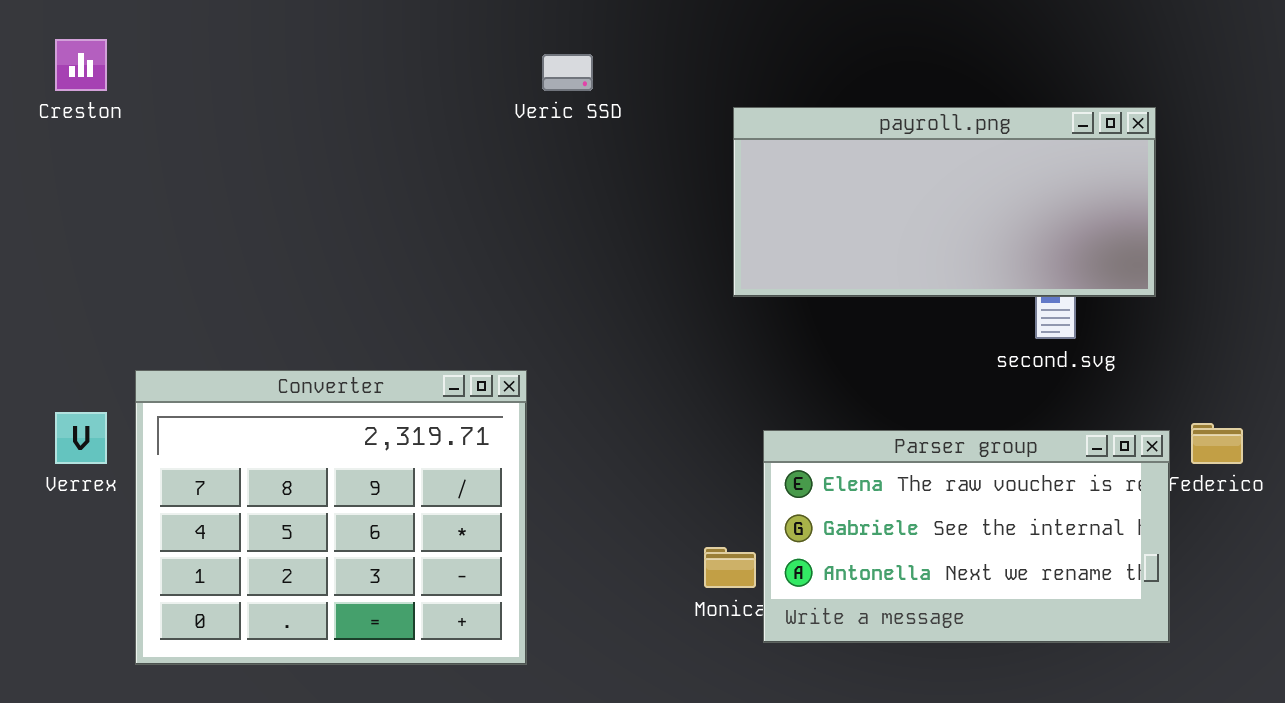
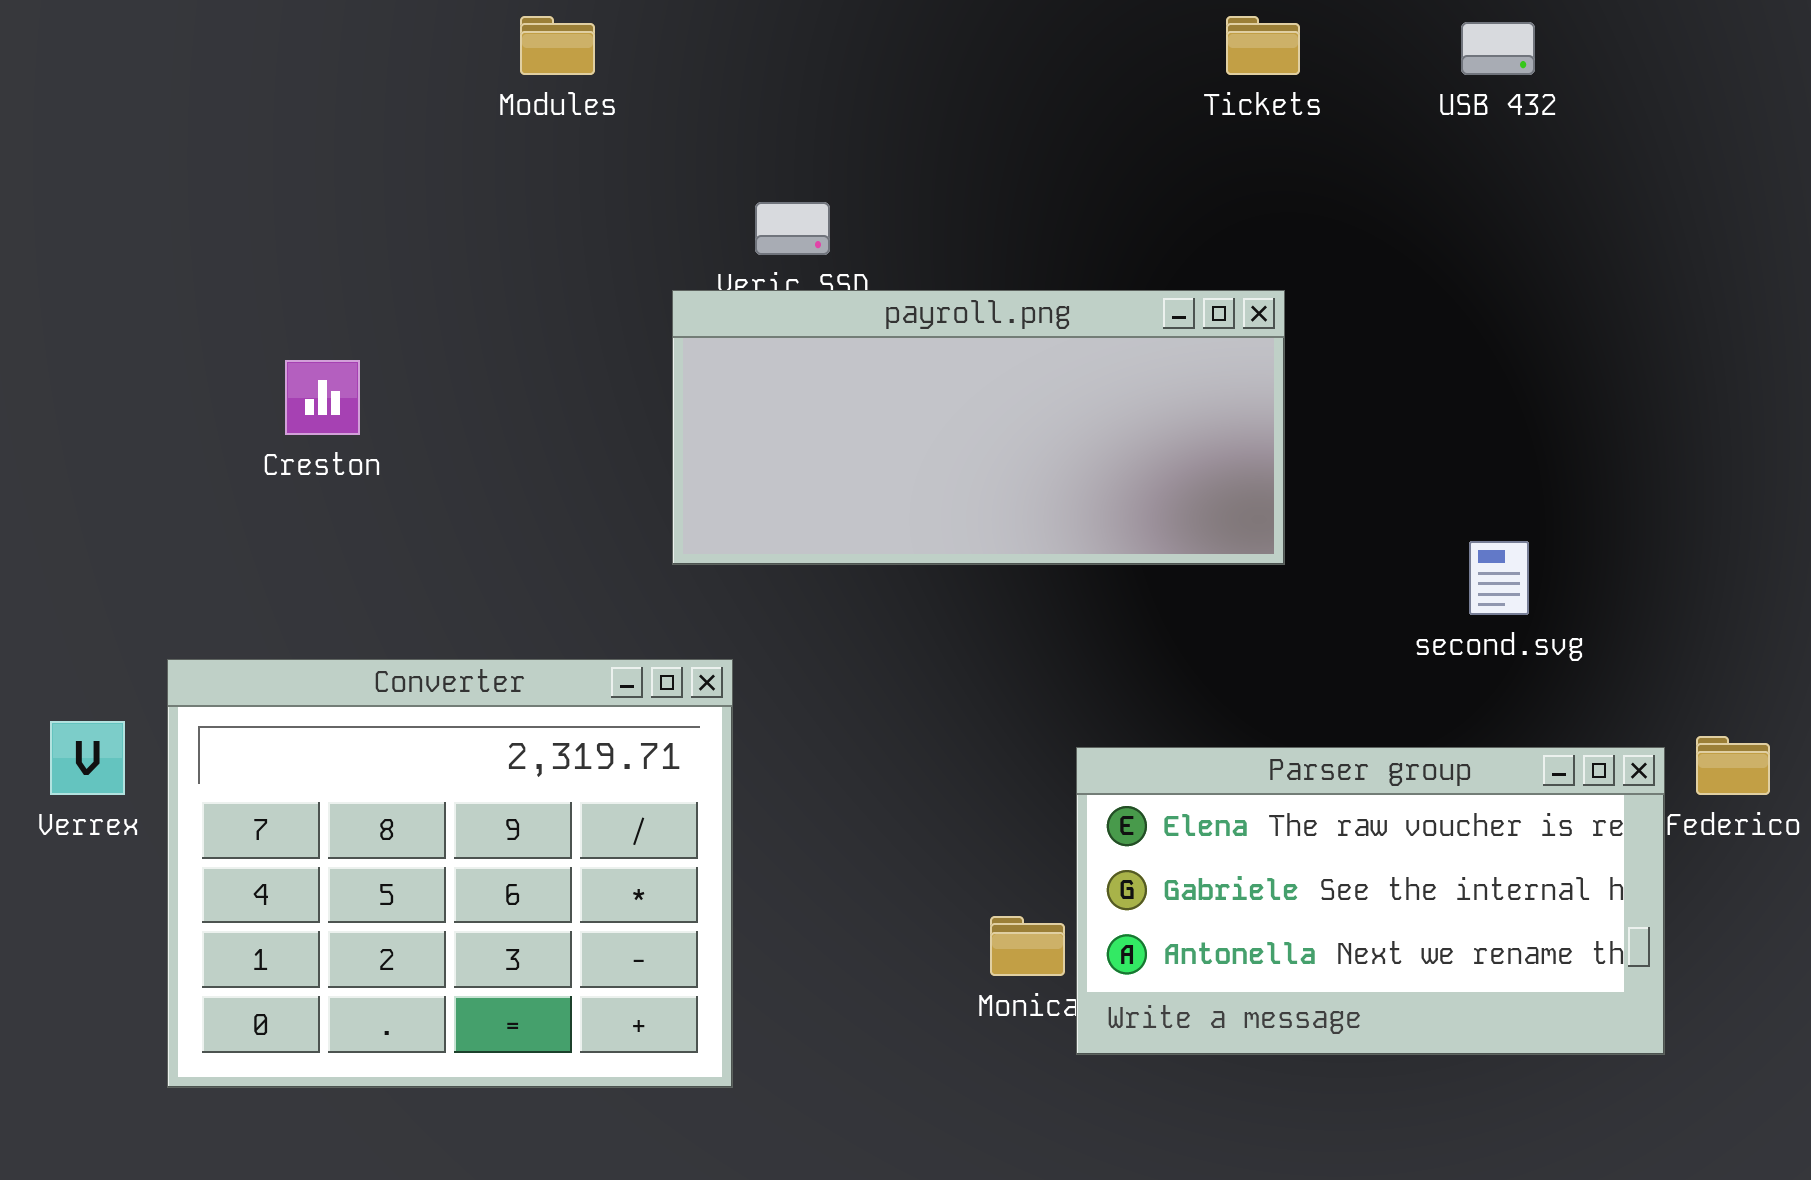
Creston: [55,39,107,91] -> [285,360,360,435], moved
payroll.png: [733,107,1156,297] -> [672,290,1285,565], moved

